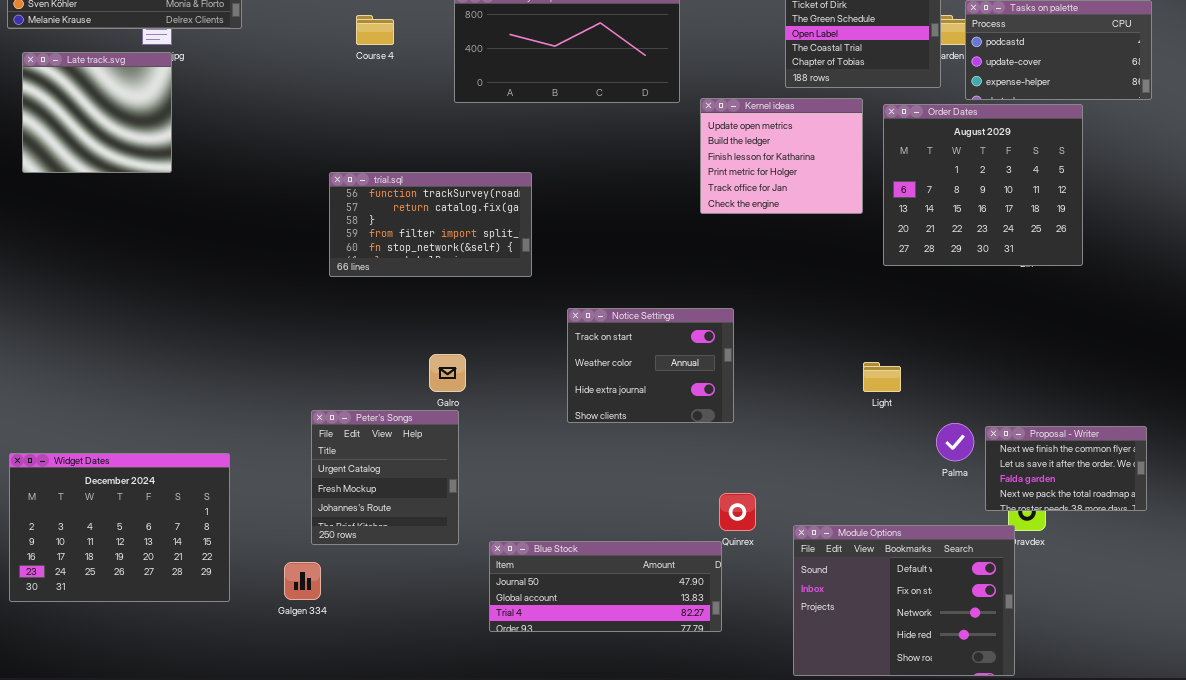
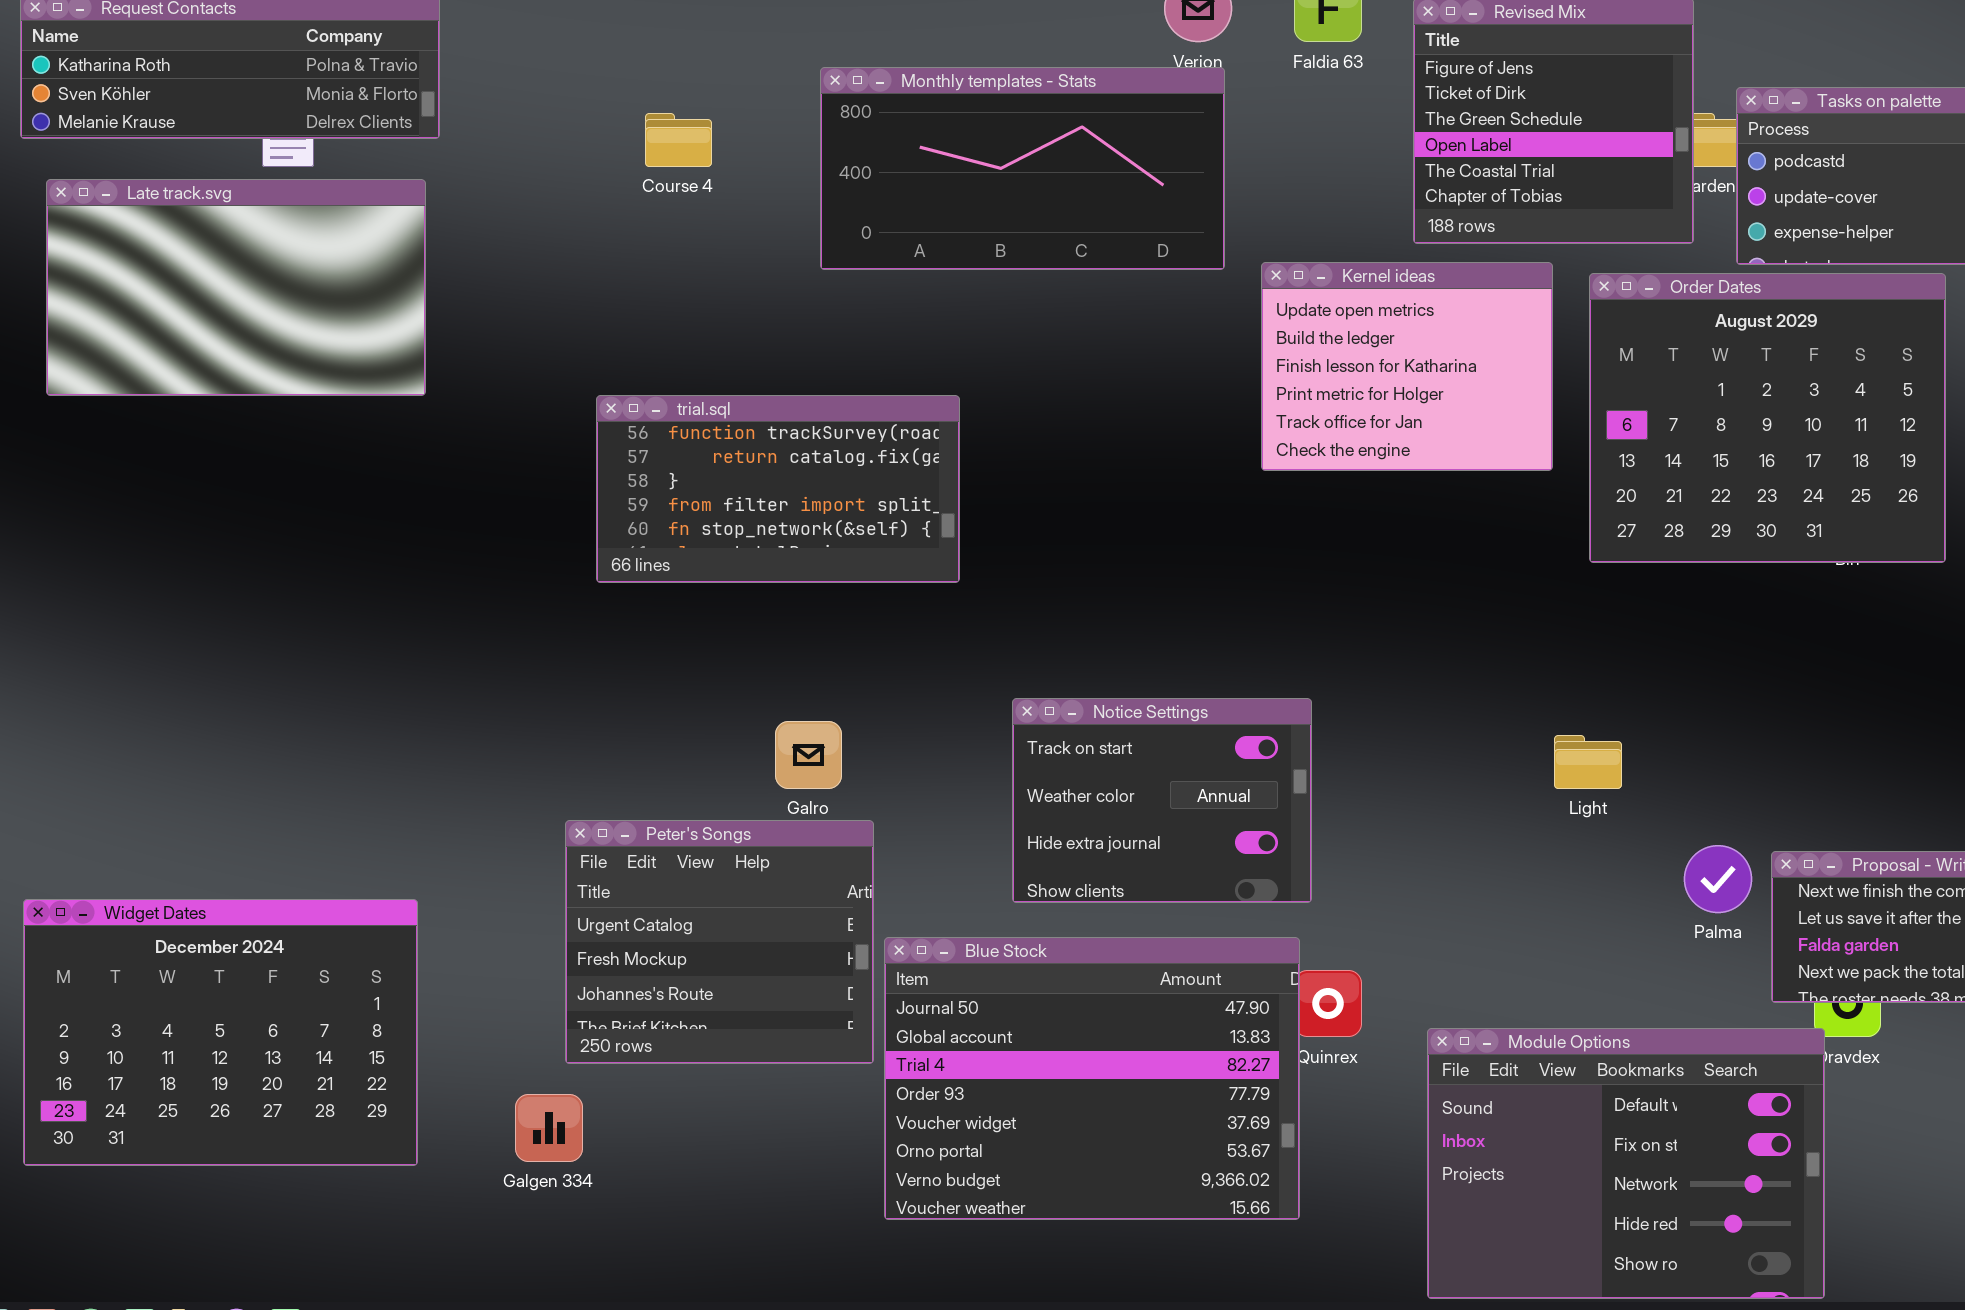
Late track.svg: [22,52,172,173] -> [46,179,426,396], resized
Notice Settings: [567,308,734,423] -> [1012,698,1312,903], moved
Peter's Songs: [311,410,459,545] -> [565,820,874,1064], resized
Blue Stock: [489,541,722,632] -> [884,937,1300,1220], resized

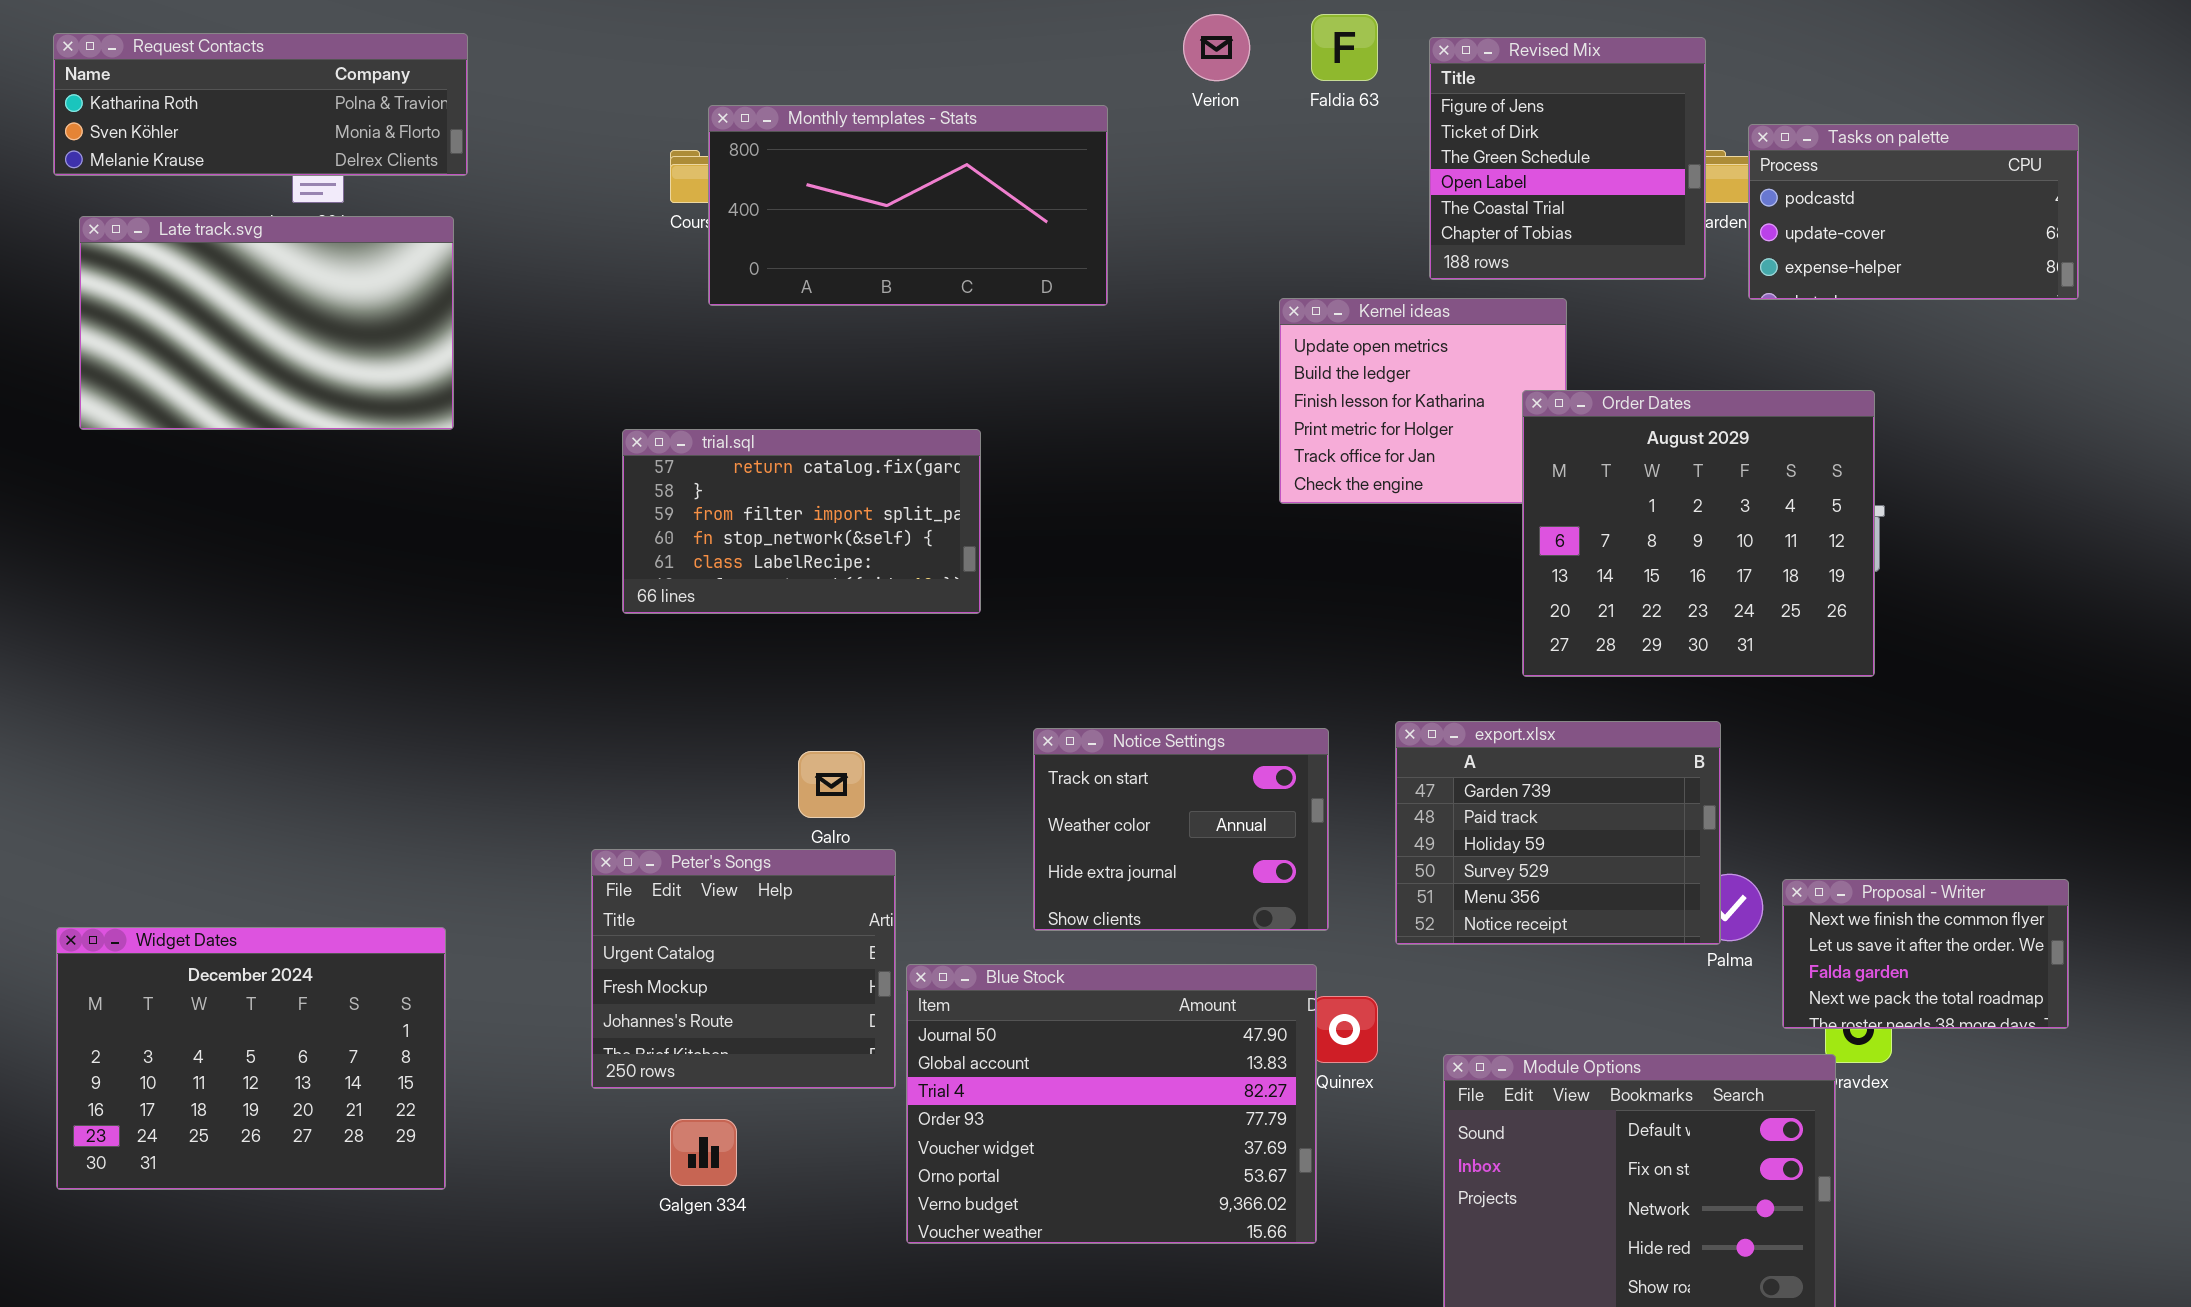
Monthly templates - Stats: [820,67,1225,270] -> [708,105,1108,306], moved
Order Dates: [1589,273,1946,563] -> [1522,390,1875,677], moved
trial.sql: [596,395,960,583] -> [622,429,981,614], scrolled down 1 row
export.xlsx: none -> [1395,721,1721,945], opened
Galgen 334: [515,1094,583,1162] -> [670,1119,737,1186], moved

